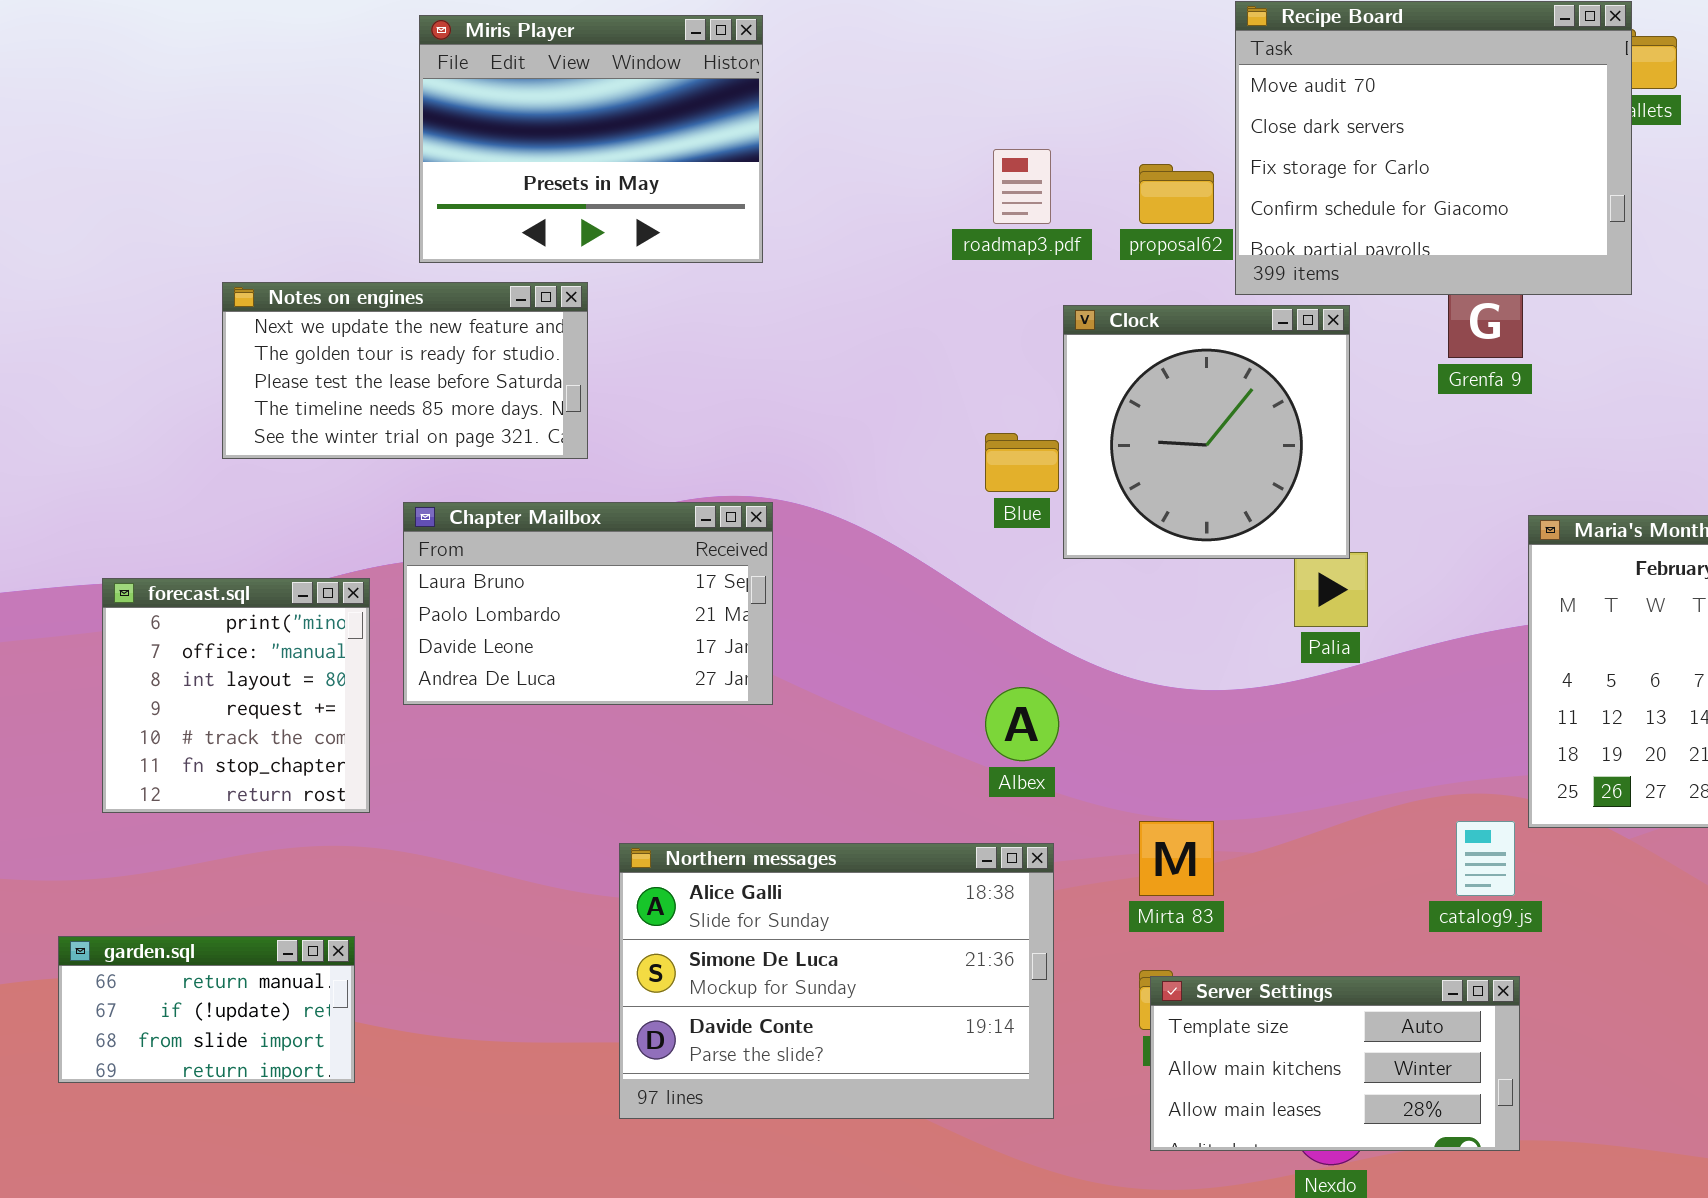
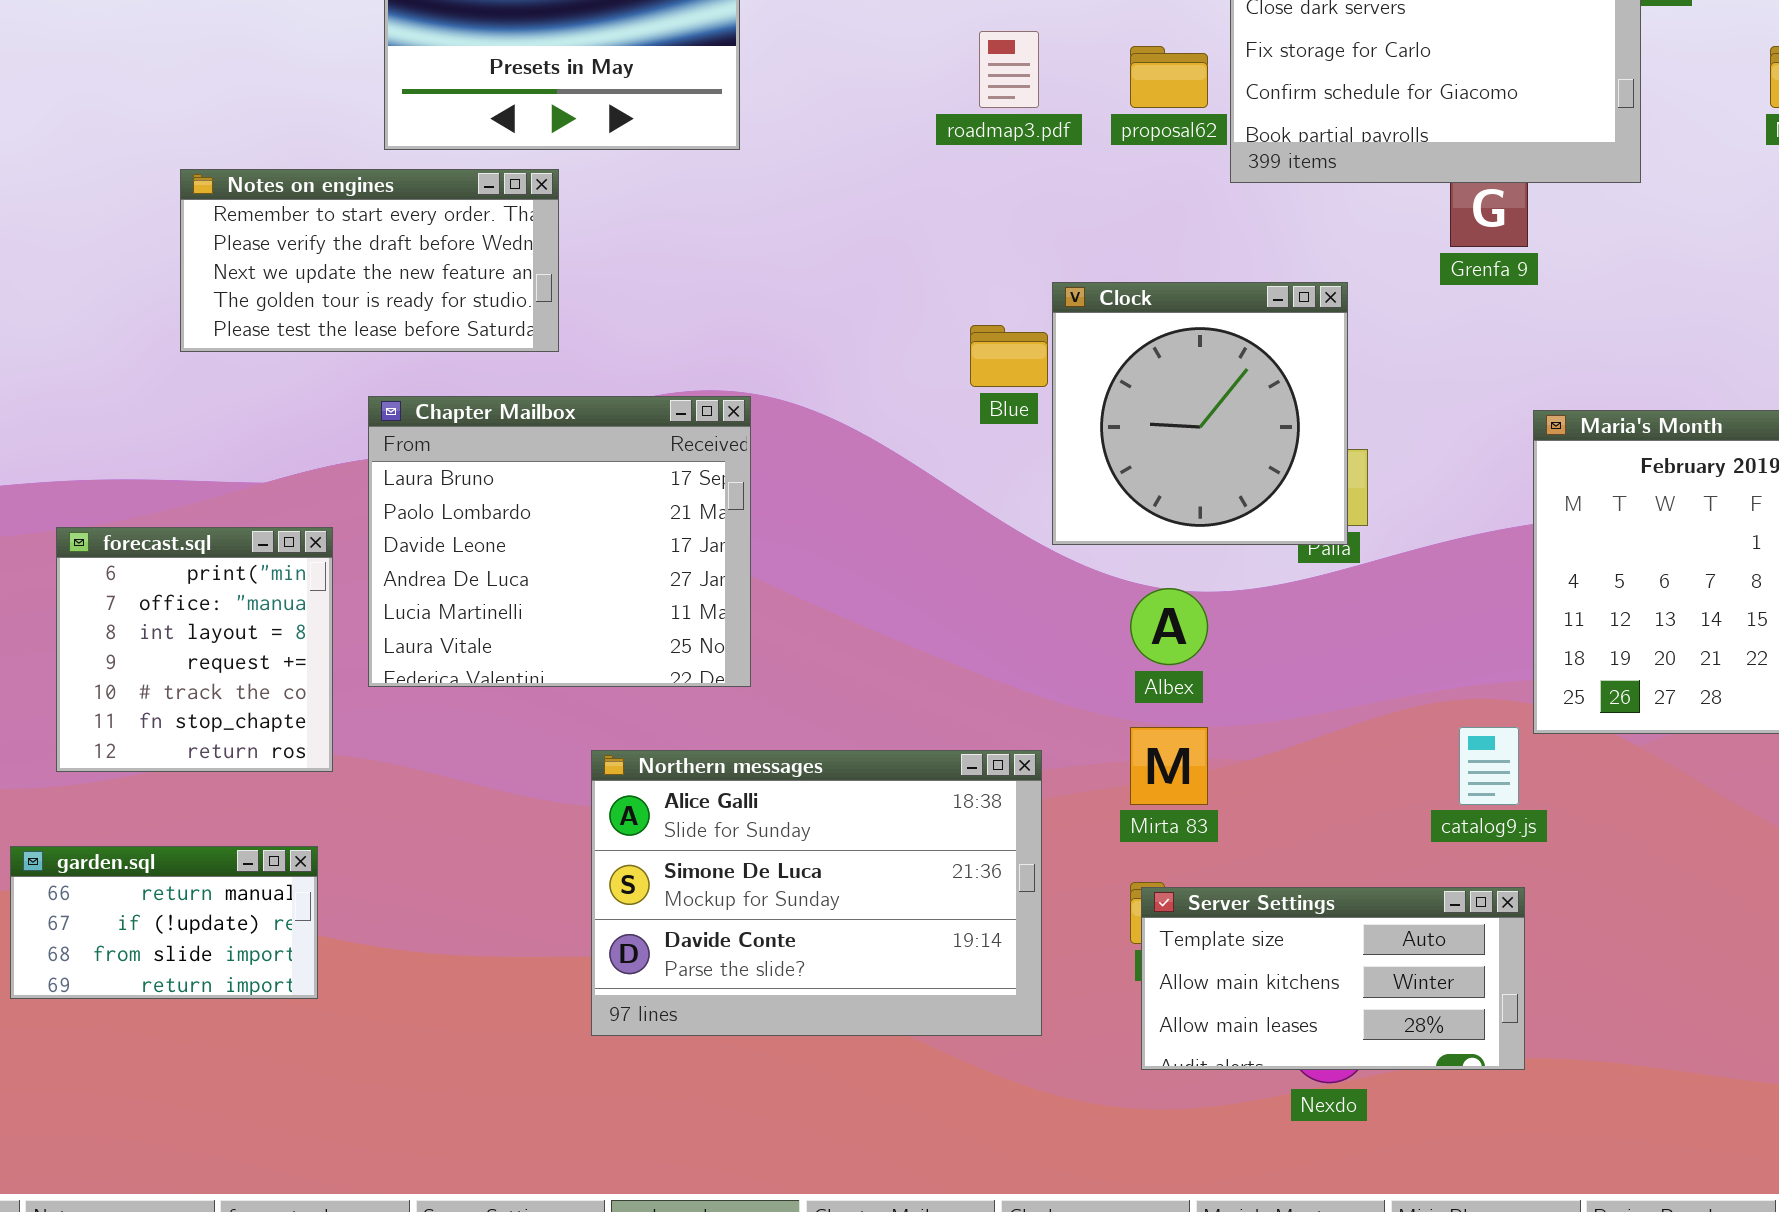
Notes on engines: [222,282,588,459] -> [180,169,559,352], scrolled up 2 rows
Clock: [1063,305,1350,559] -> [1052,282,1348,545], moved
Chapter Mailbox: [403,502,773,705] -> [368,396,751,687], resized
forecast.sql: [102,578,370,813] -> [56,527,333,772], moved
Albex: [985,687,1059,761] -> [1130,588,1208,665], moved

